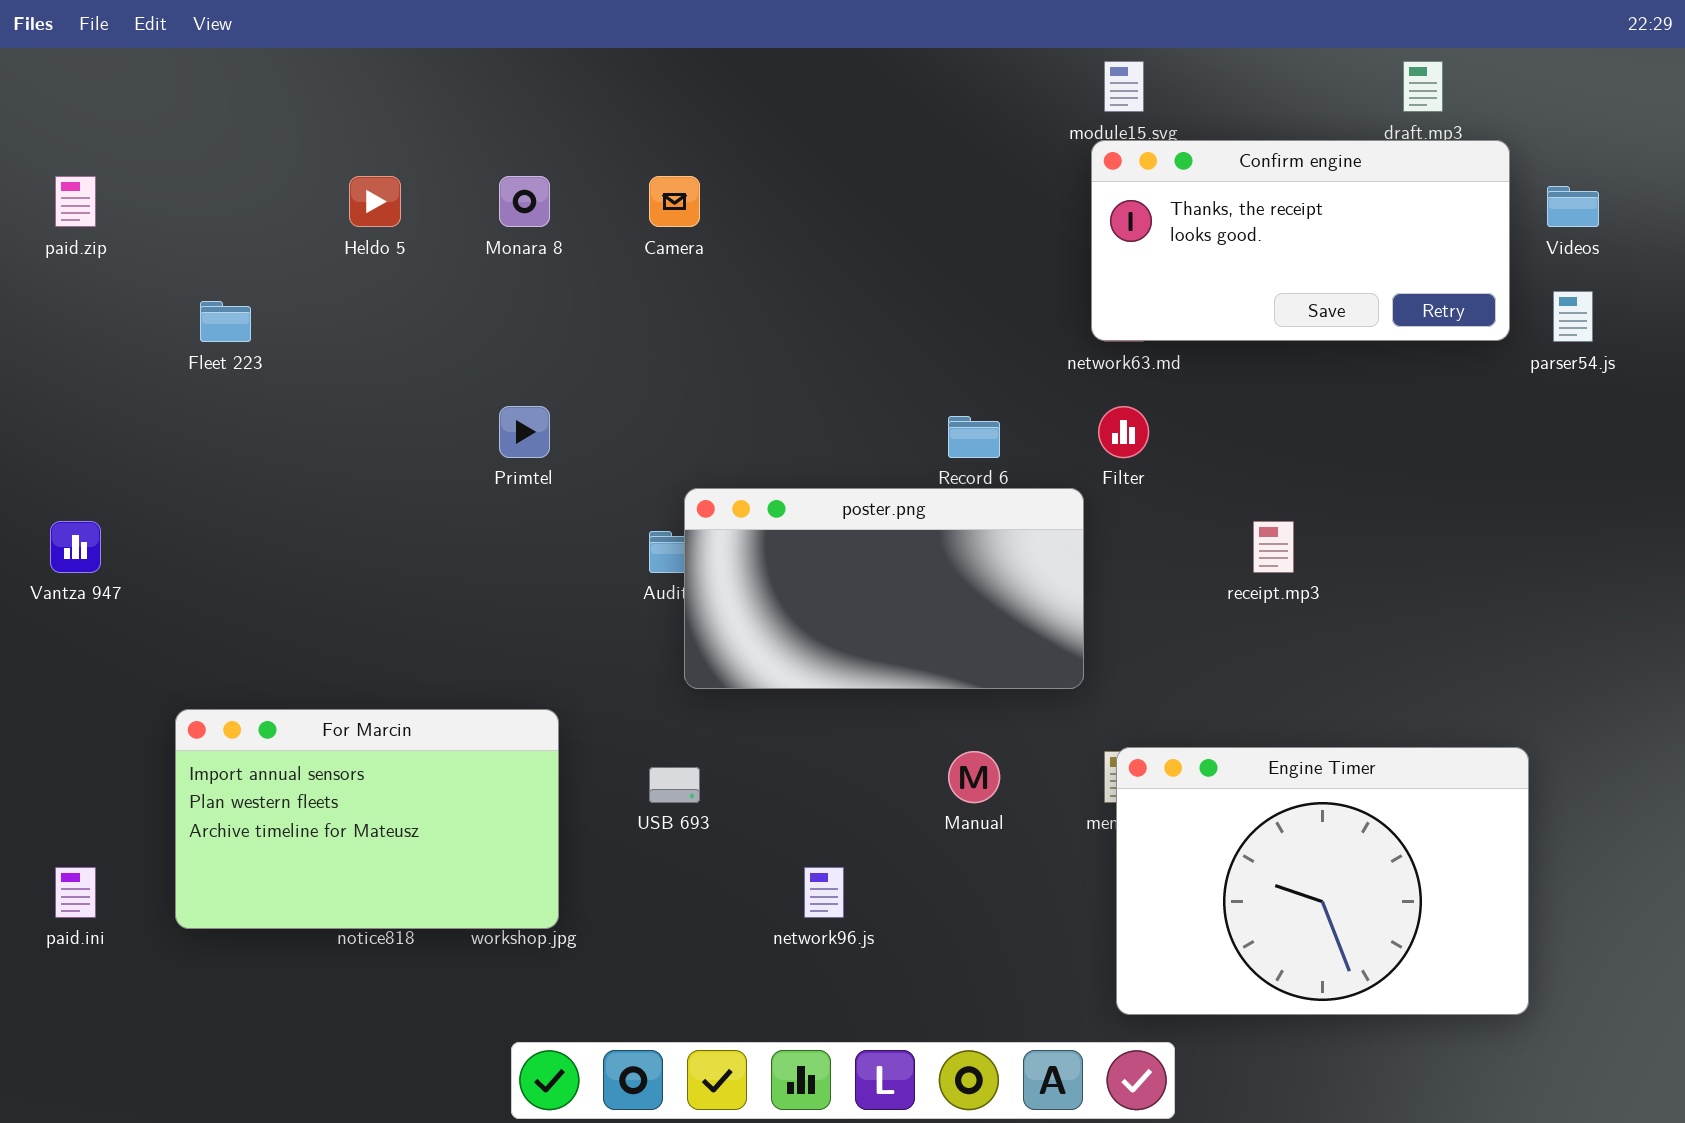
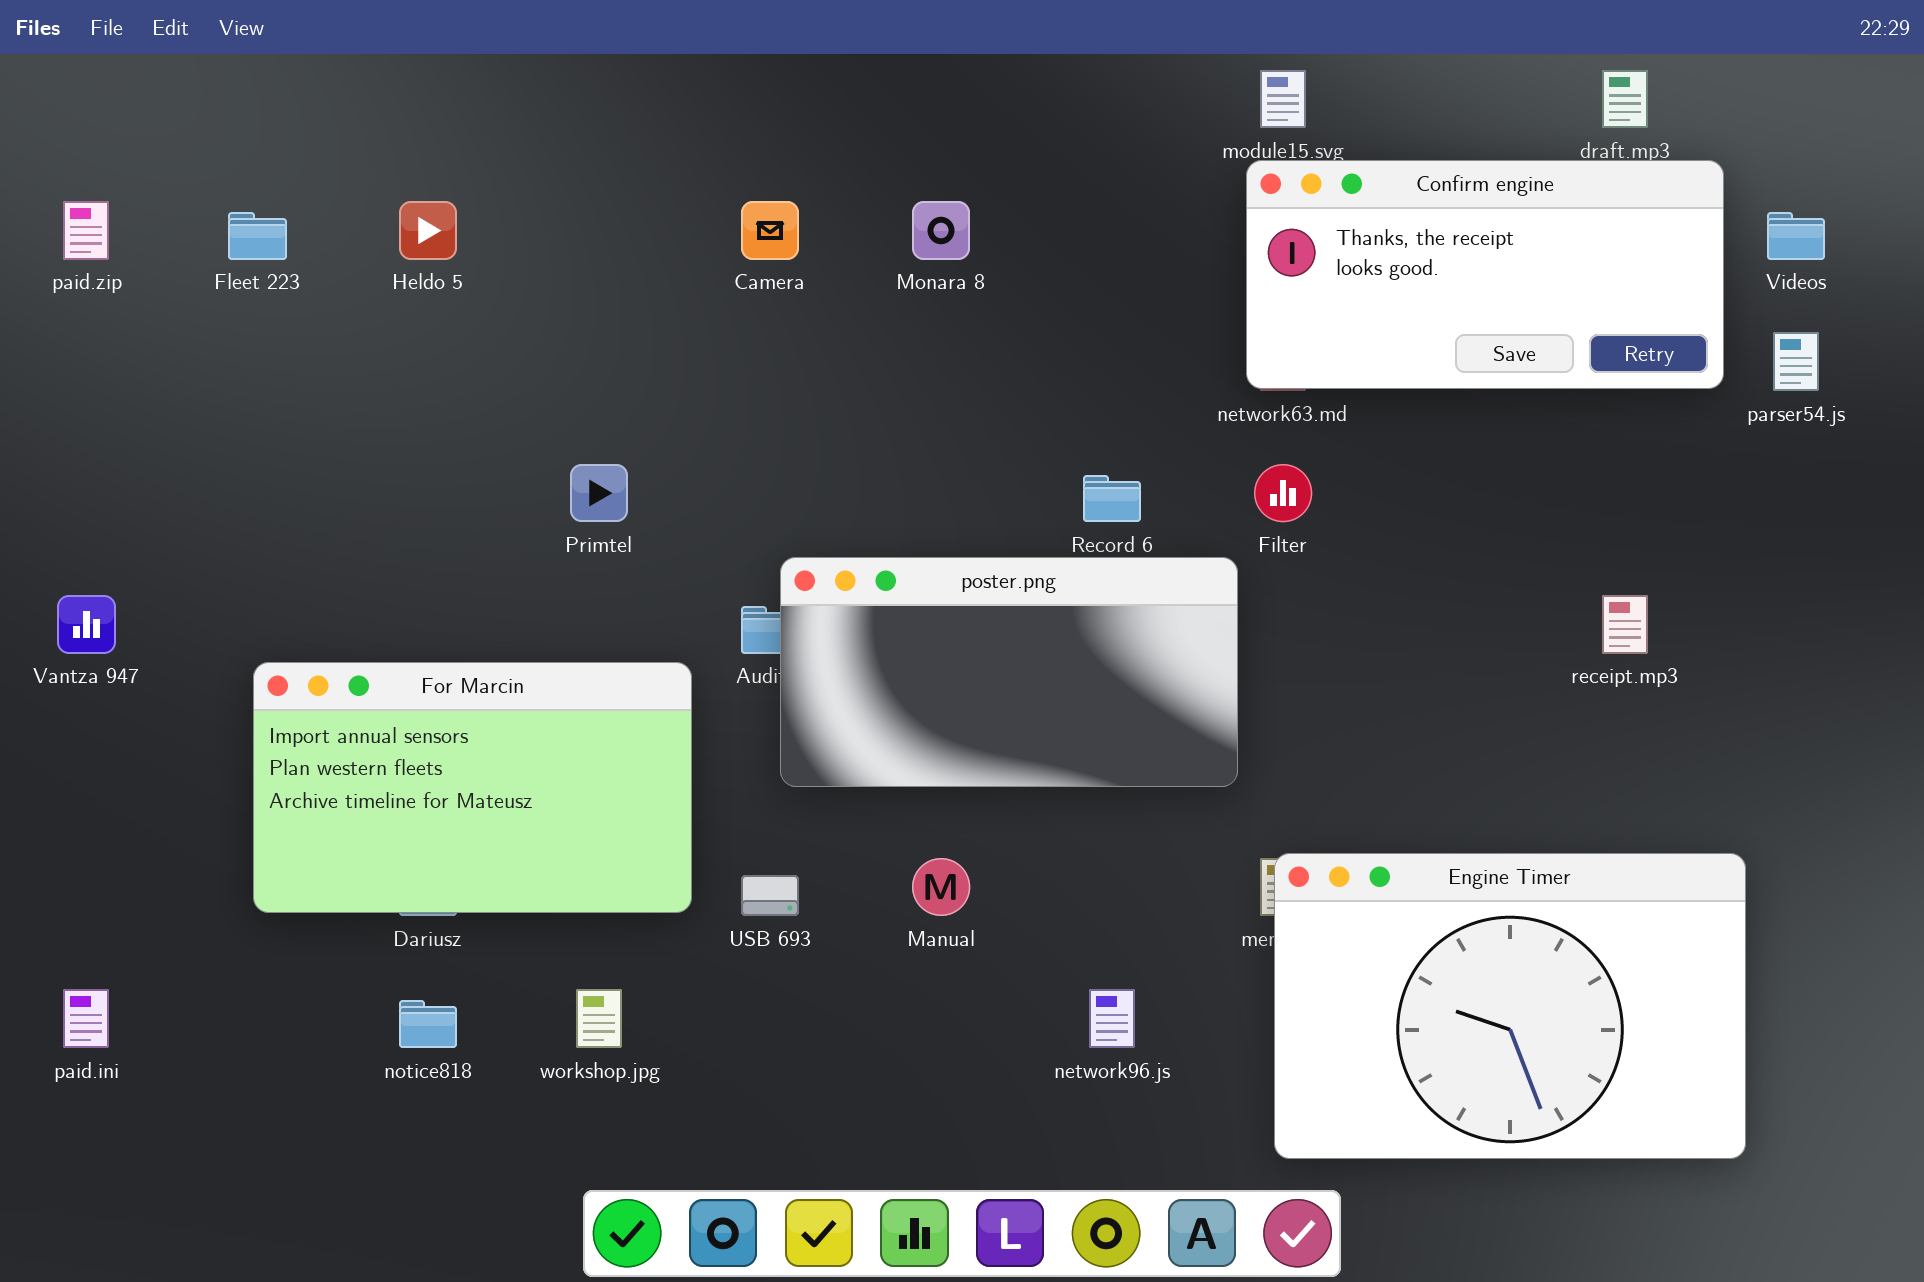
Monara 8: [499,176,550,227] -> [912,201,970,260], moved
Fleet 223: [200,301,251,342] -> [228,212,287,260], moved
receipt.mp3: [1253,521,1294,573] -> [1602,595,1648,654], moved
For Marcin: [175,709,559,929] -> [253,662,692,913], moved
Manual: [948,751,1000,803] -> [912,858,970,916], moved
network96.js: [804,867,844,918] -> [1089,989,1135,1048], moved

